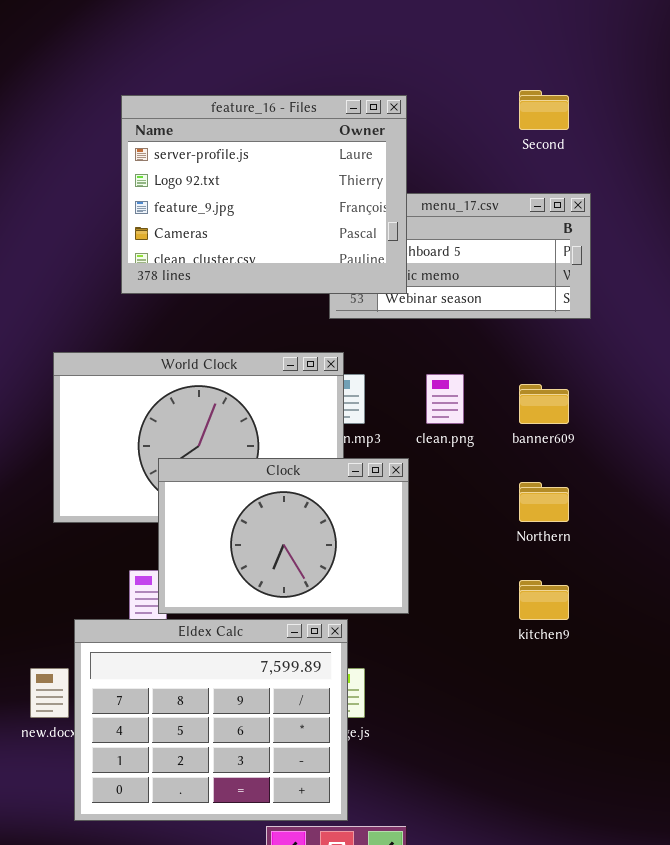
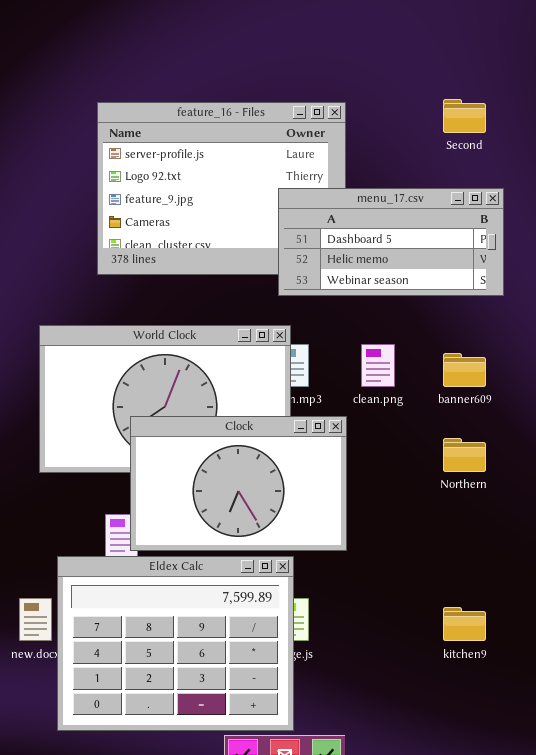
menu_17.csv: [329,193,591,319] -> [278,188,504,296], raised
kitchen9: [519,580,569,620] -> [443,607,486,641], moved

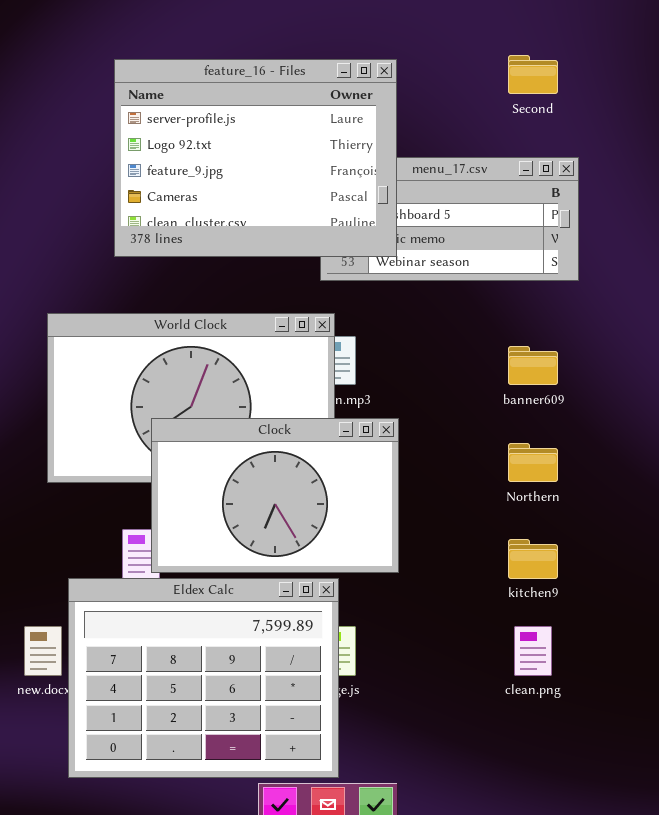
feature_16 - Files: [97,102,346,275] -> [114,59,397,257], raised
clean.png: [361,344,395,387] -> [514,626,552,676], moved
kitchen9: [443,607,486,641] -> [508,539,558,579], moved

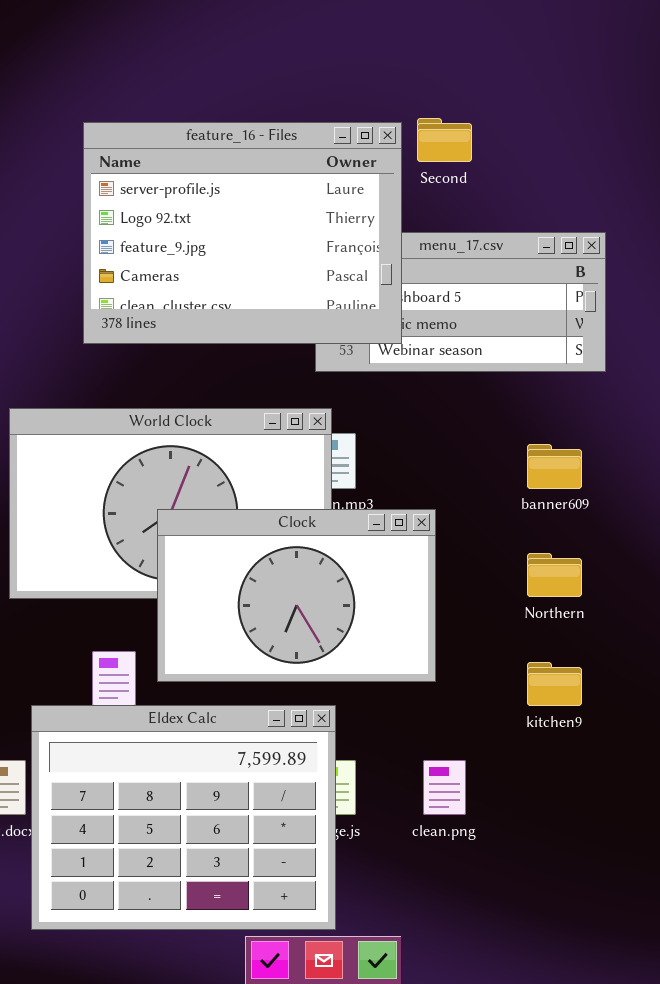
Second: [508,55,558,94] -> [417,118,472,162], moved
Clock: [151,418,399,573] -> [157,509,436,682], moved
clean.png: [514,626,552,676] -> [423,760,466,815], moved

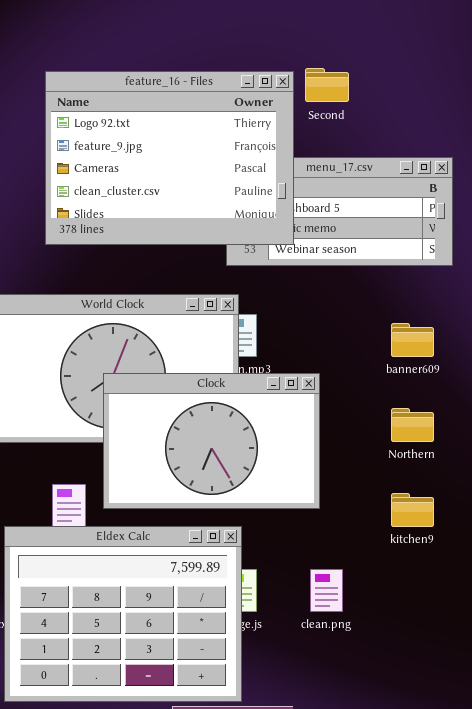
feature_16 - Files: [83,122,402,344] -> [45,71,294,245], scrolled down 1 row

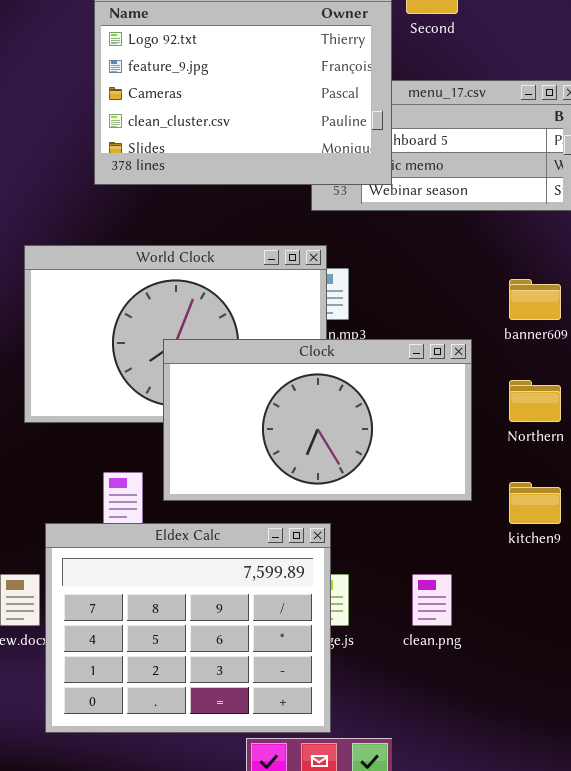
Clock: [103,373,320,509] -> [163,339,472,501], resized

